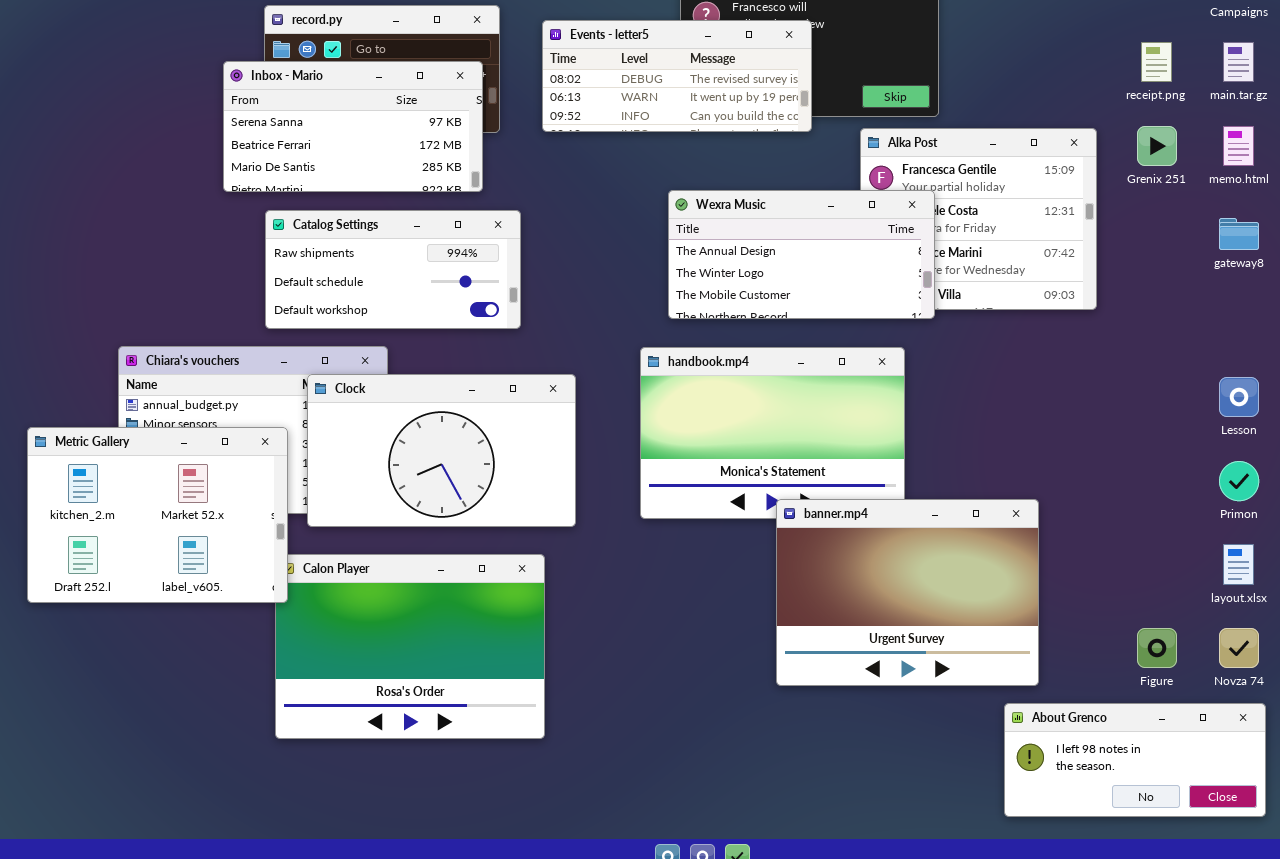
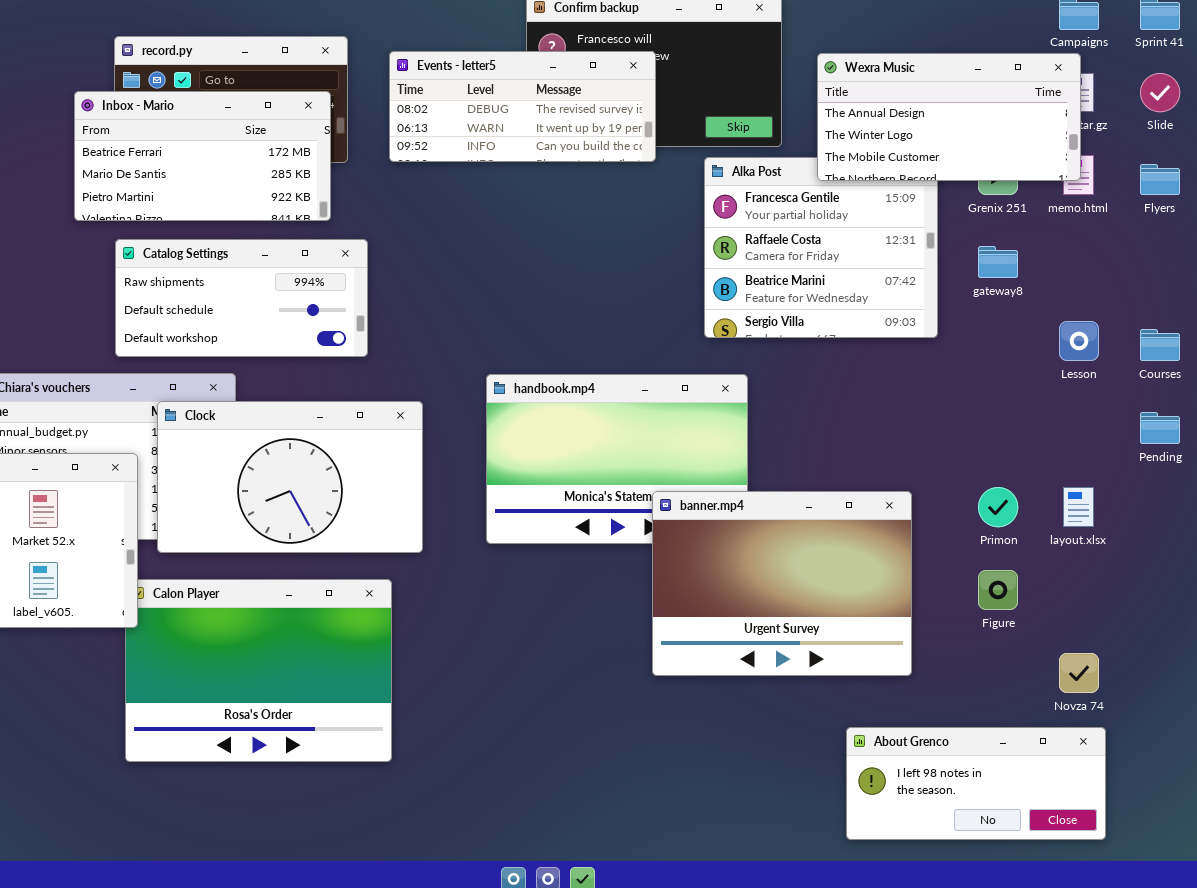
Inbox - Mario: [223,61,483,192] -> [74,91,331,221], scrolled down 1 row
Wexra Music: [668,190,935,319] -> [817,53,1081,181], moved
gateway8: [1219,218,1259,250] -> [978,246,1018,278], moved
Lesson: [1219,377,1259,417] -> [1059,321,1099,361], moved
Primon: [1219,461,1259,501] -> [978,487,1018,527], moved
banner.mp4: [776,499,1039,686] -> [652,491,912,676], moved
layout.xlsx: [1223,544,1254,585] -> [1063,487,1094,527], moved
Figure: [1137,628,1177,668] -> [978,570,1018,610], moved

